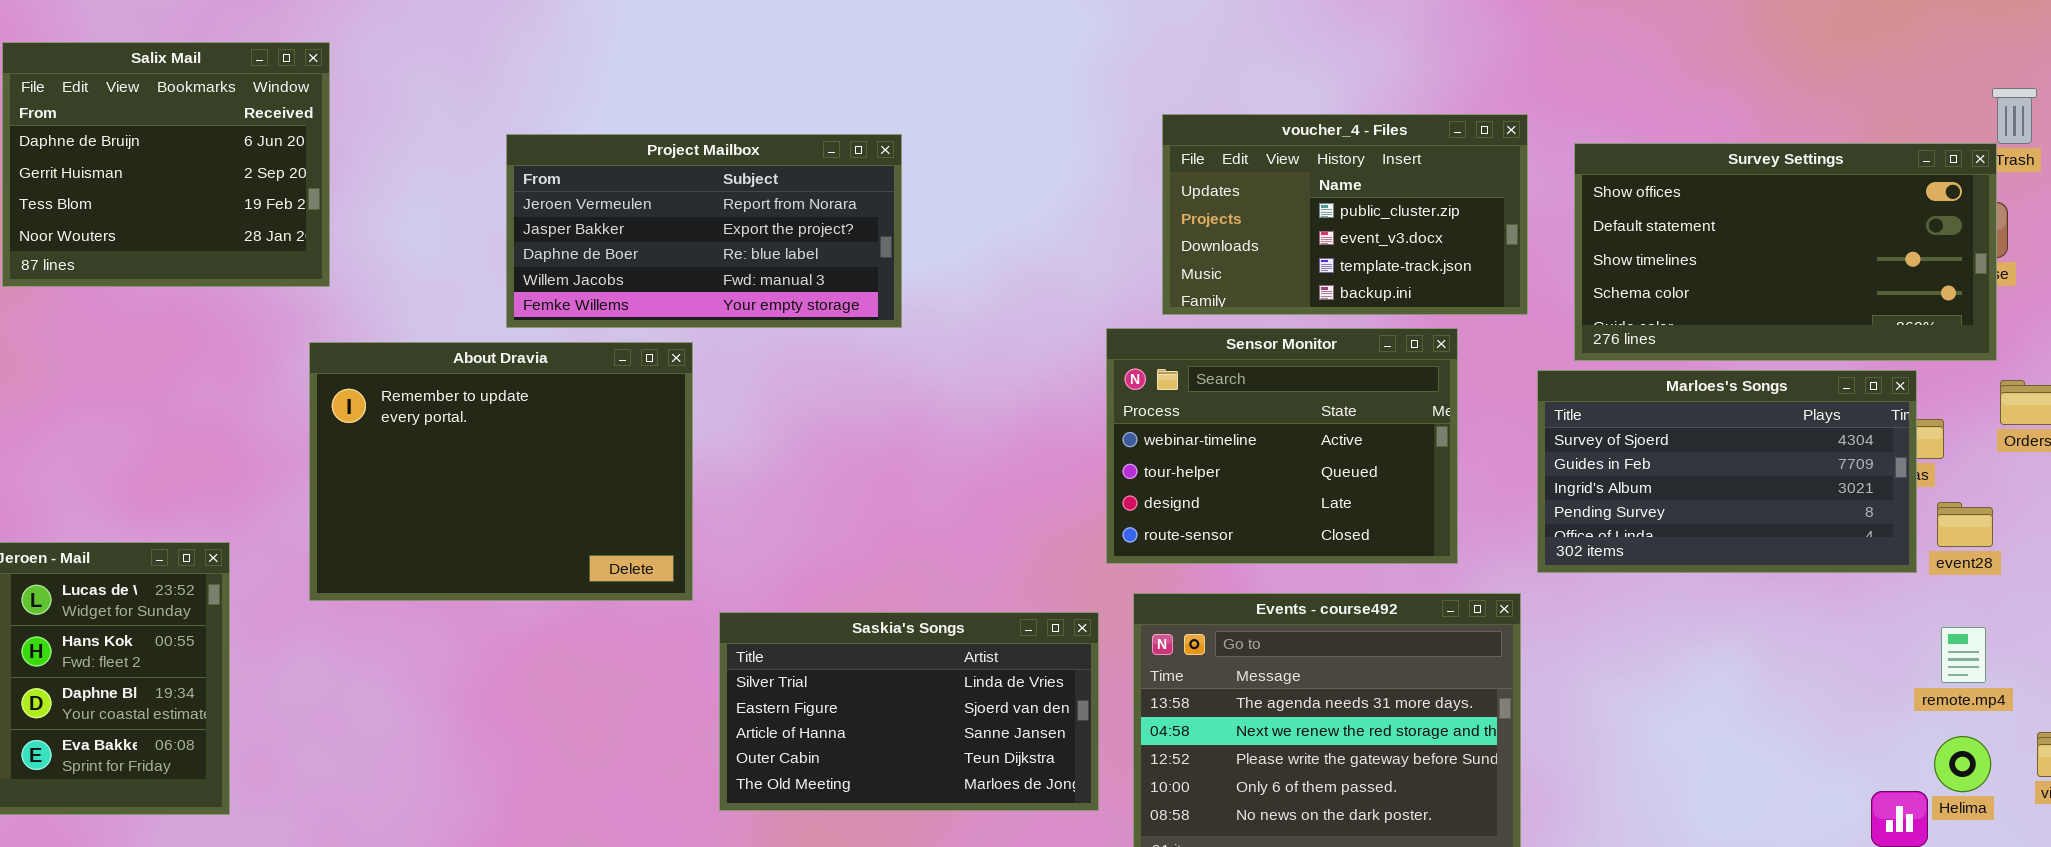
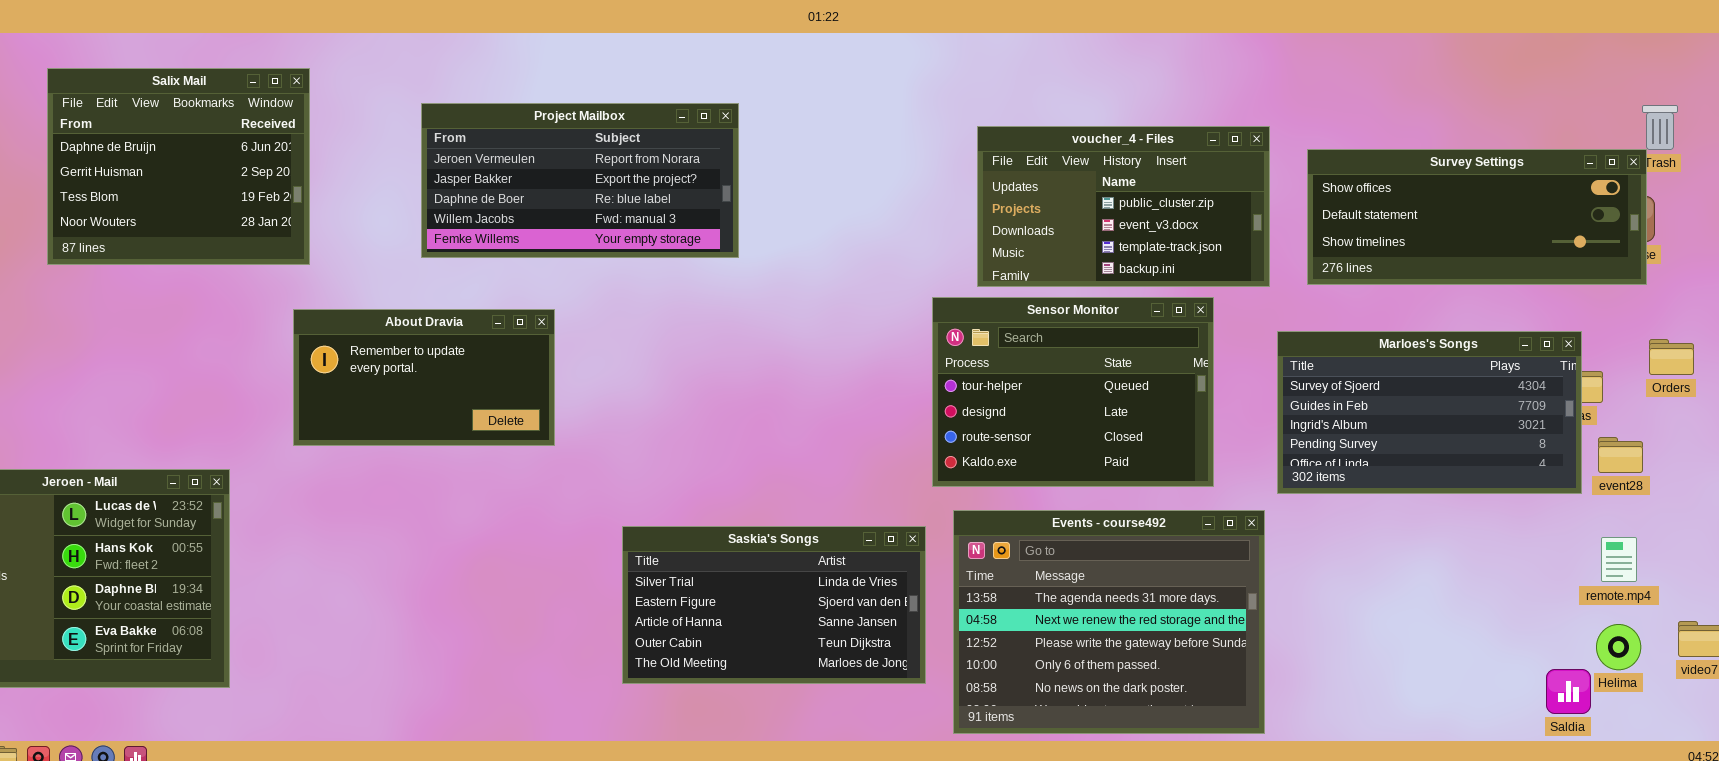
Project Mailbox: [506,134,902,328] -> [421,103,739,258], moved
Survey Settings: [1574,143,1997,361] -> [1307,149,1647,285], resized
Sensor Monitor: [1106,328,1458,564] -> [932,297,1214,487], scrolled down 1 row
About Dravia: [309,342,693,601] -> [293,309,555,446], resized

